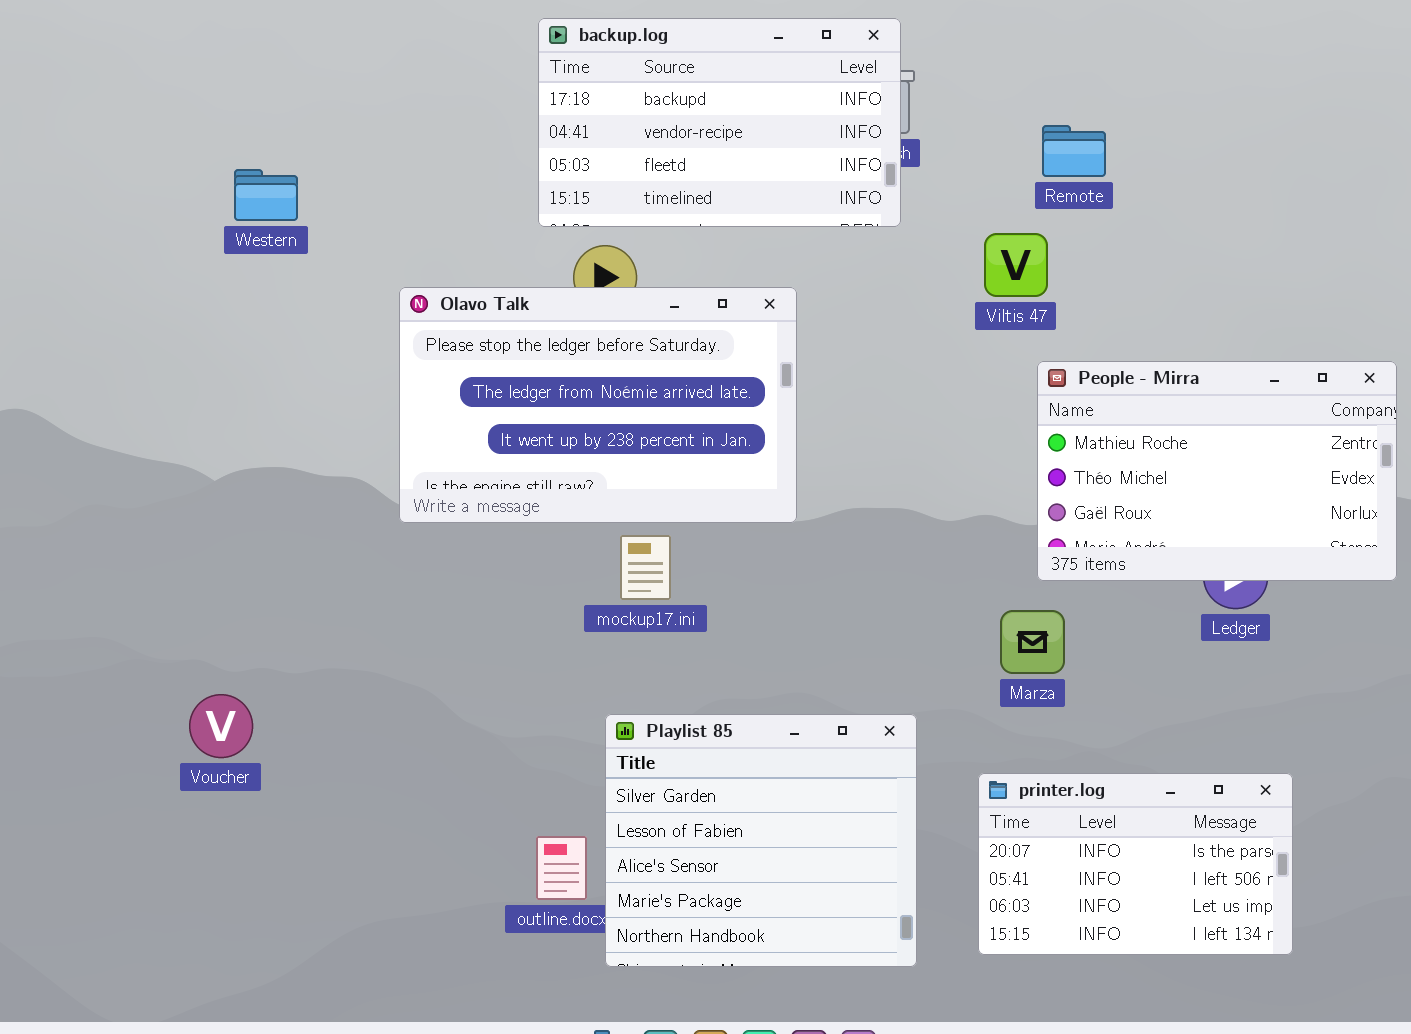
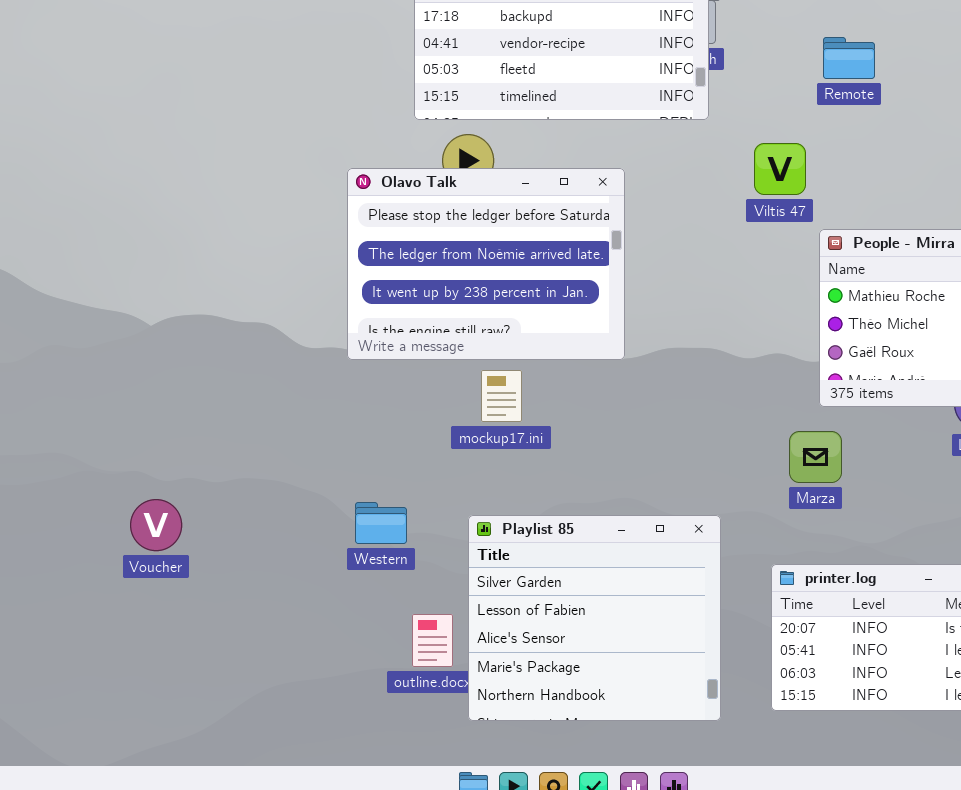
Western: [234,169,298,221] -> [355,502,407,544], moved
Viltis 47: [984,233,1048,297] -> [754,143,806,195], moved
Olavo Talk: [399,287,797,523] -> [347,168,625,360], resized

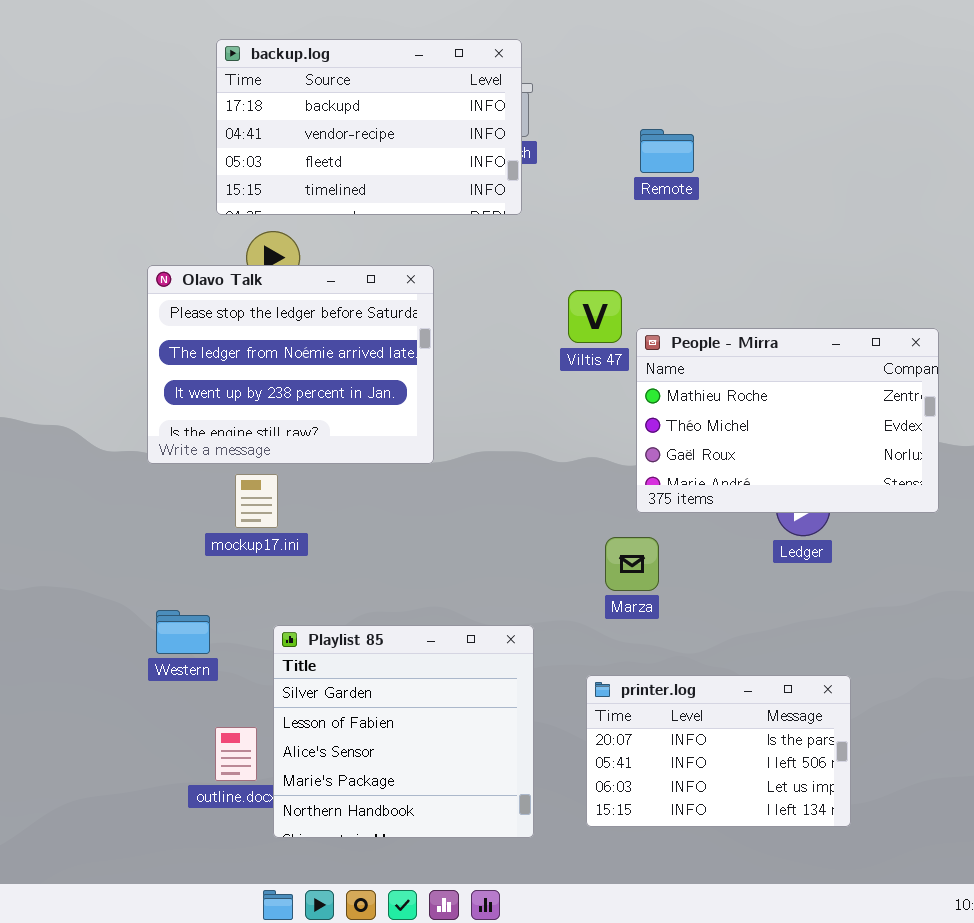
Viltis 47: [754,143,806,195] -> [568,290,622,343], moved
mockup17.ini: [481,370,522,422] -> [235,474,278,528], moved

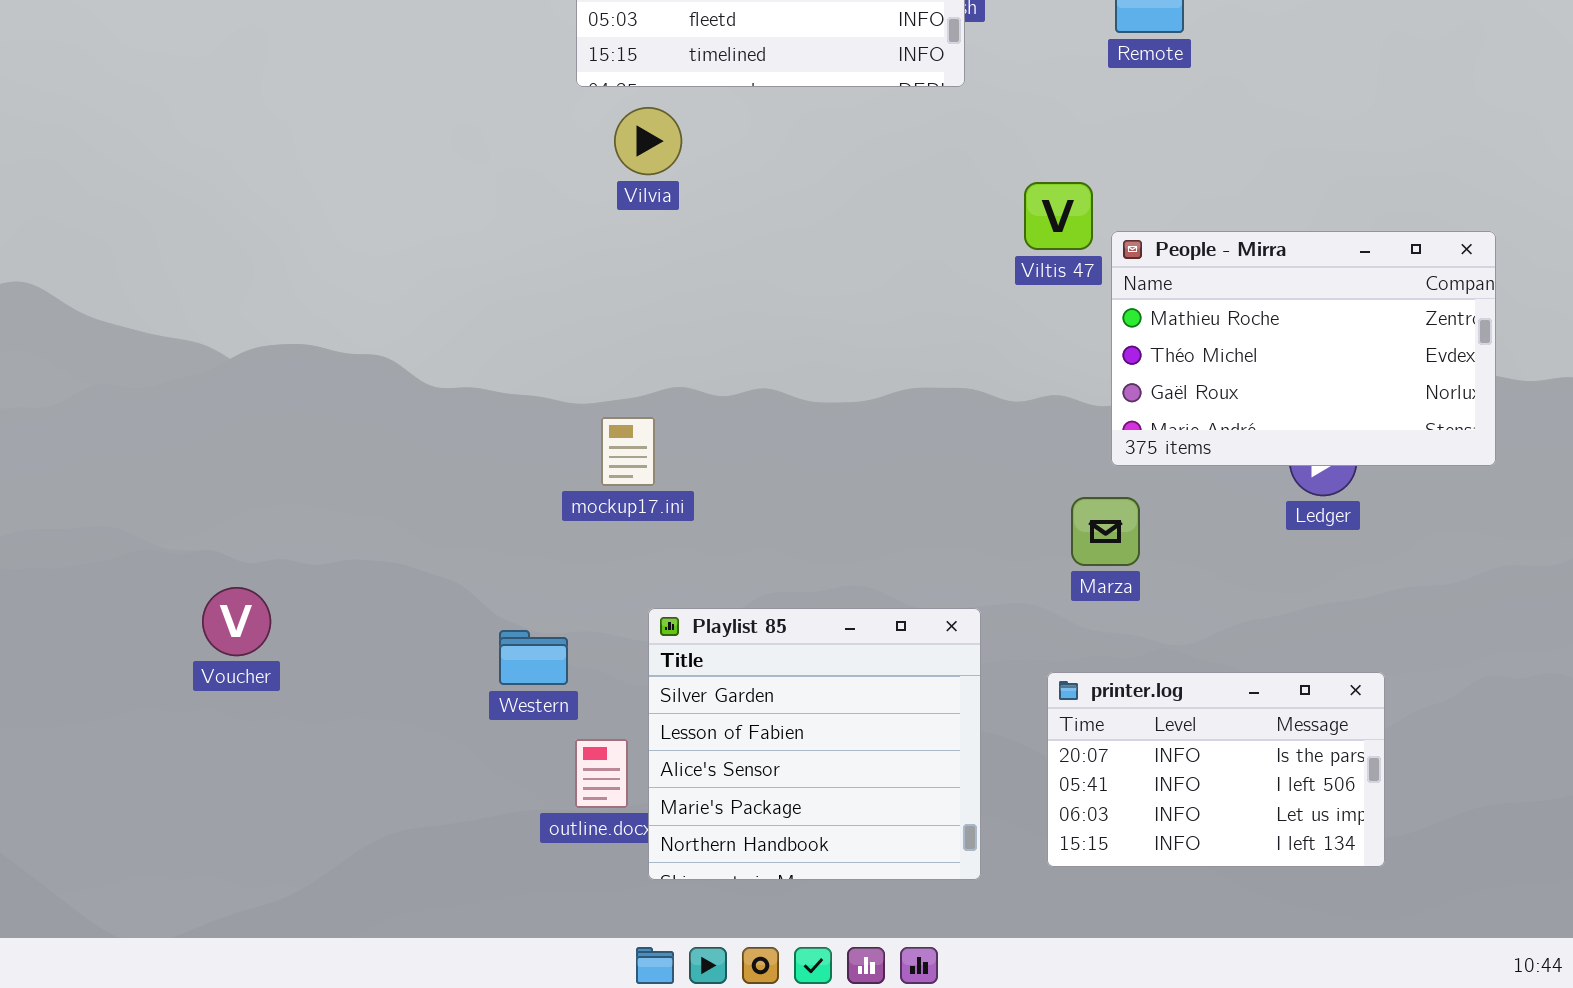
Olavo Talk: [147,265,434,464] -> none, closed
Western: [156,610,210,654] -> [499,630,568,685], moved

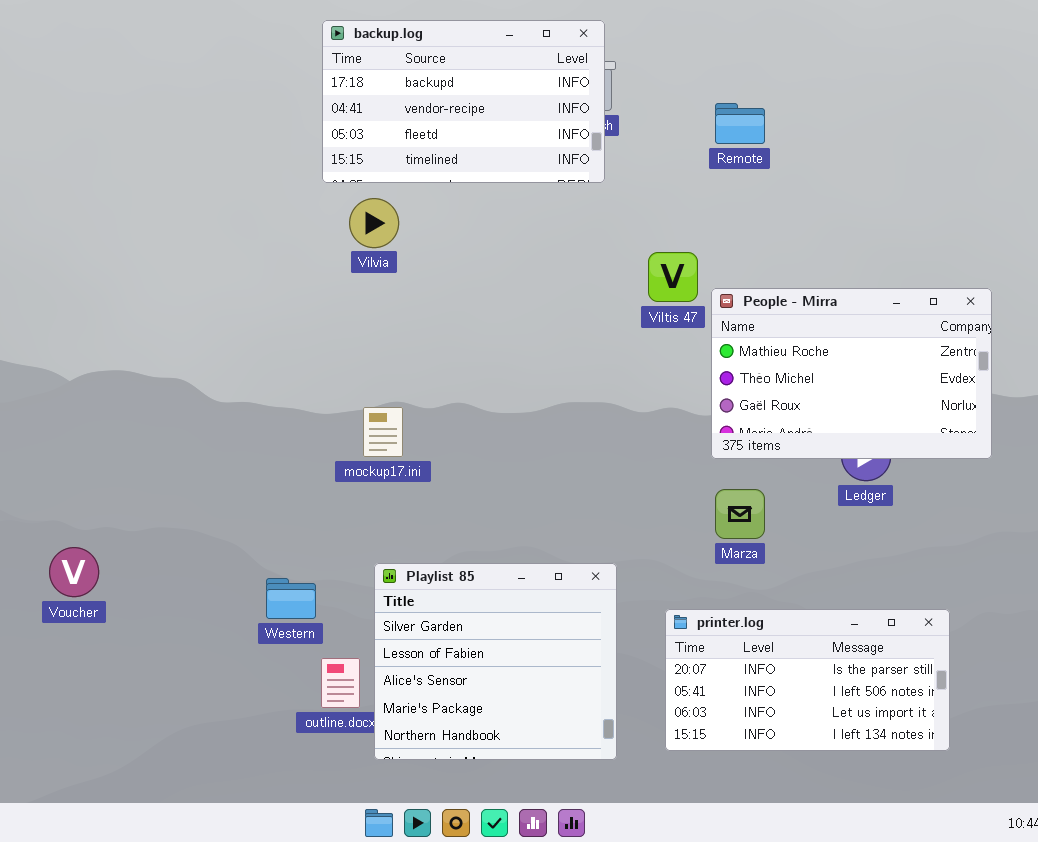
mockup17.ini: [601,417,655,486] -> [363,407,403,457], moved
Marza: [1071,497,1140,566] -> [715,489,765,539], moved
printer.log: [1047,672,1385,867] -> [665,609,950,751], resized

